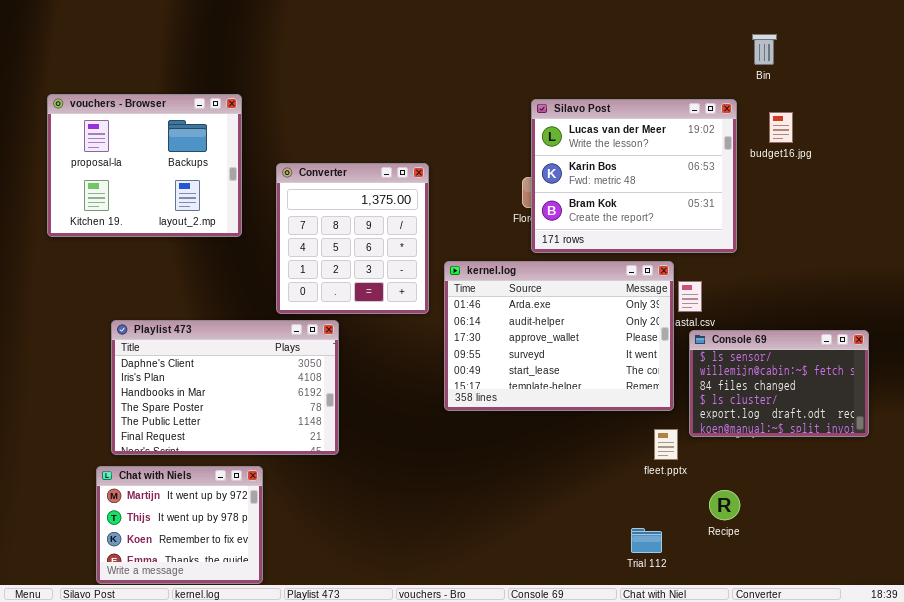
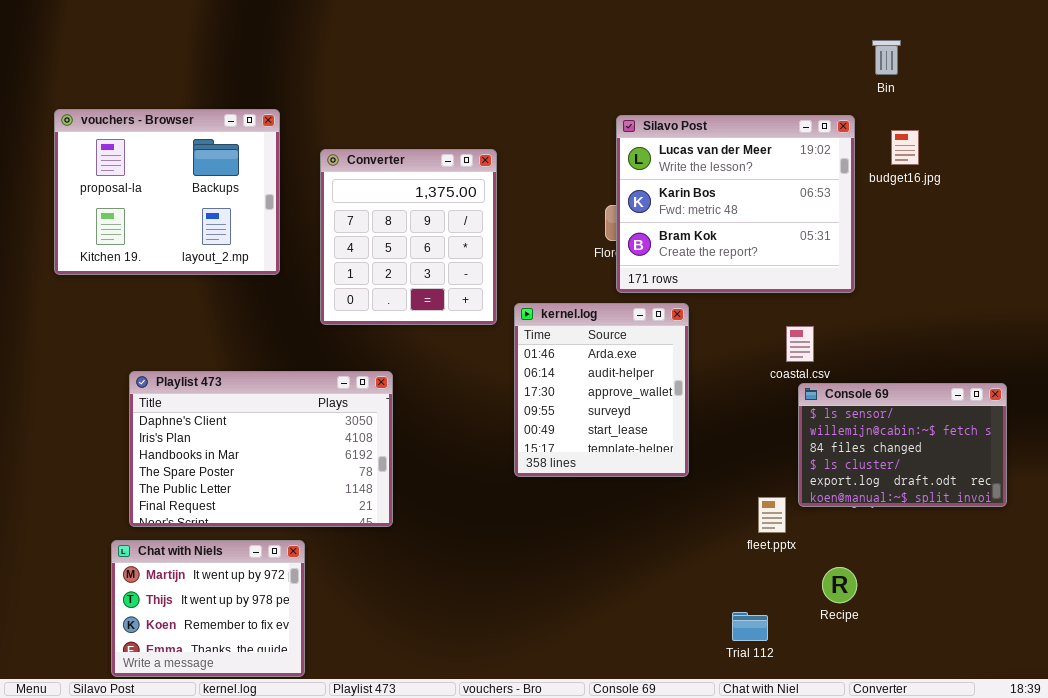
Converter: [276,163,429,314] -> [320,149,497,325], moved
kernel.log: [444,261,674,411] -> [514,303,689,477], resized

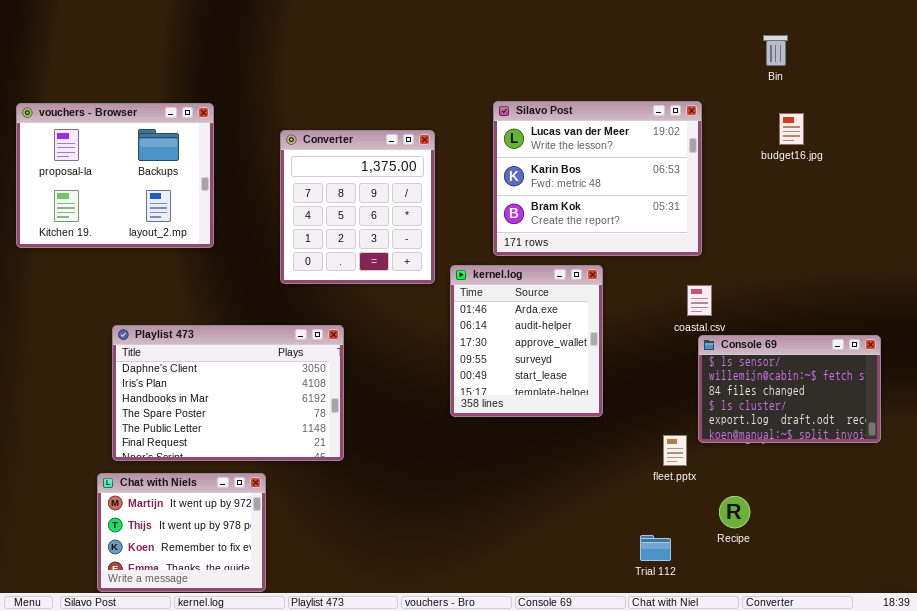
vouchers - Browser: [54,109,280,275] -> [16,103,214,248], moved
Silavo Post: [616,115,855,293] -> [493,101,702,256], moved

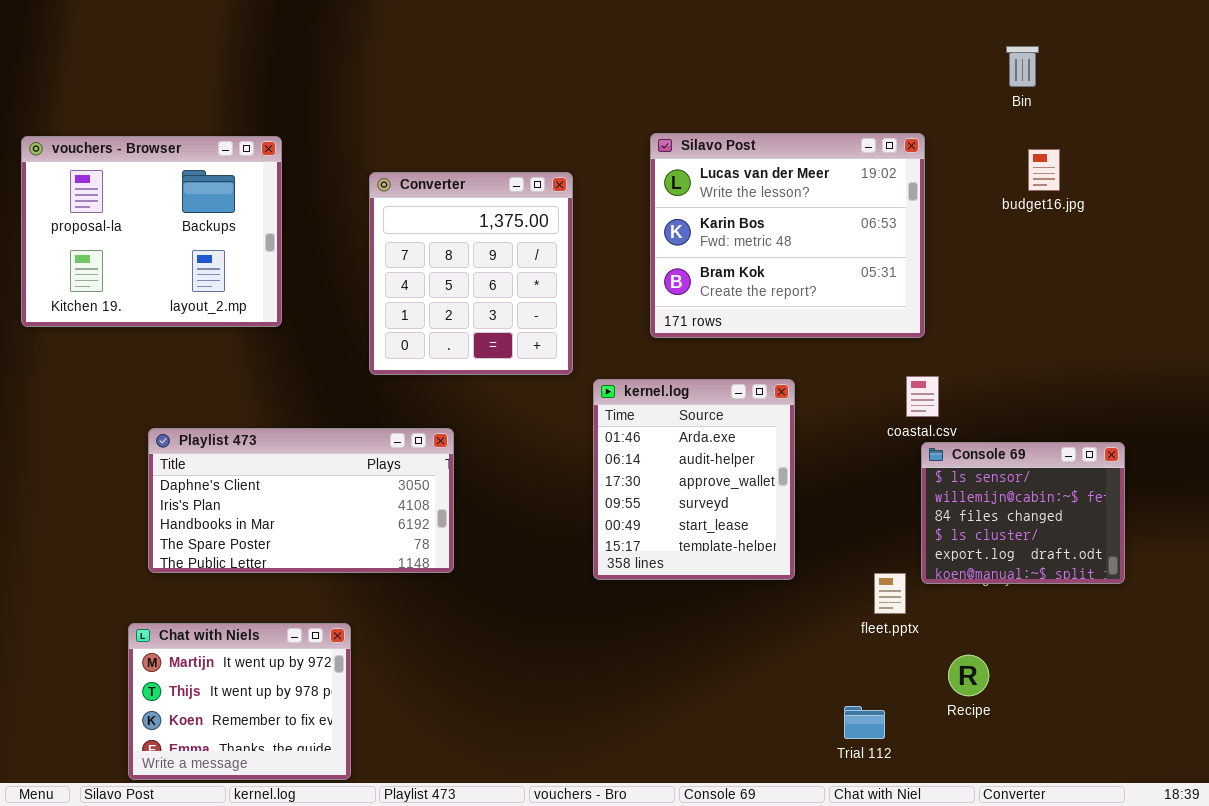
kernel.log: [450,265,603,417] -> [593,379,795,580], moved
Playlist 473: [112,325,344,461] -> [148,428,454,573], resized
Console 69: [698,335,881,443] -> [921,442,1125,584], resized

